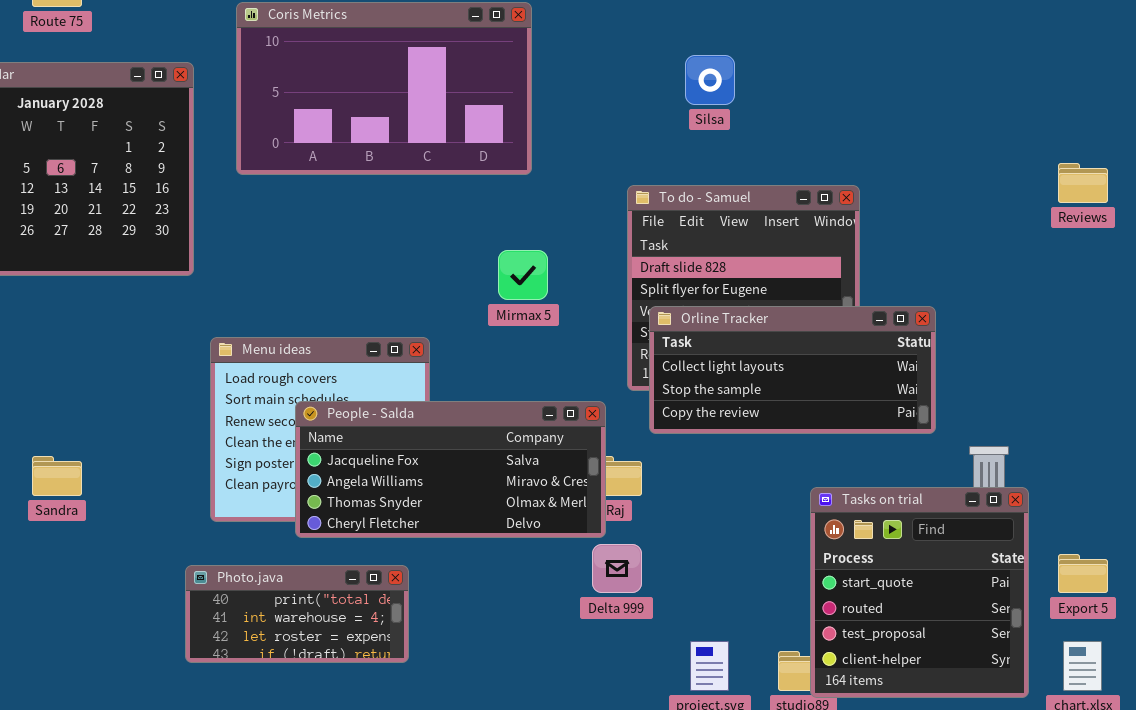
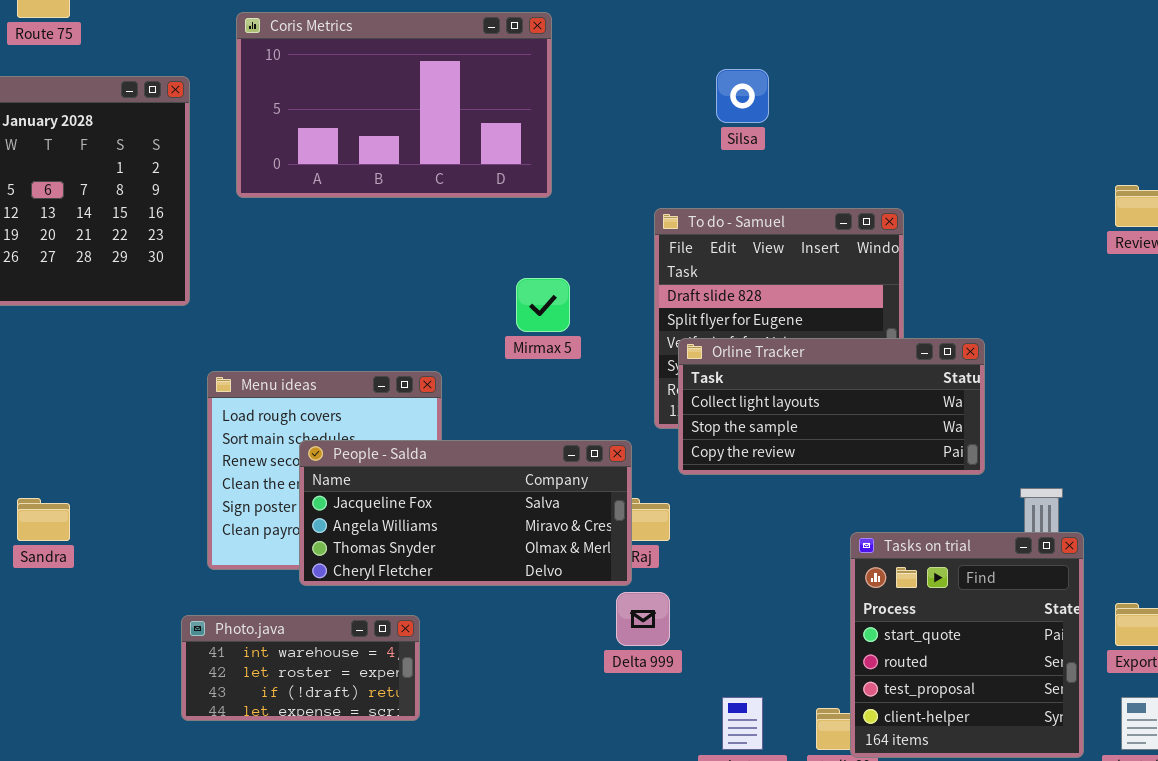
Photo.java: [185,565,409,663] -> [181,615,420,721], scrolled down 1 row

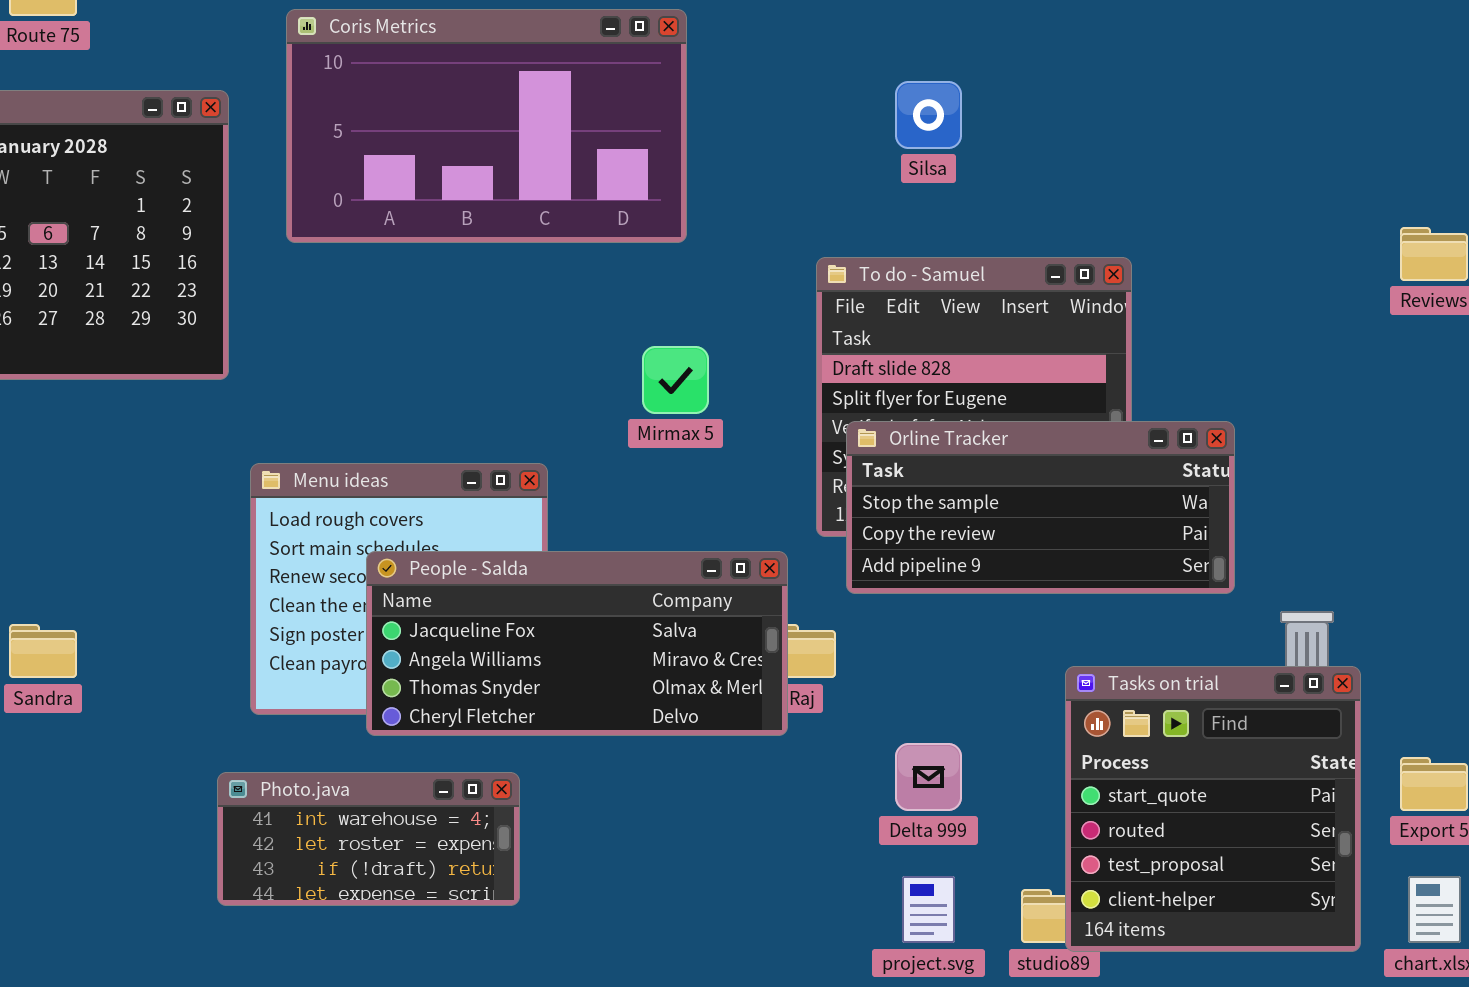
Orline Tracker: [678,338,985,475] -> [846,421,1235,594], scrolled down 1 row
Delta 999: [616,592,670,646] -> [895,743,962,811], moved

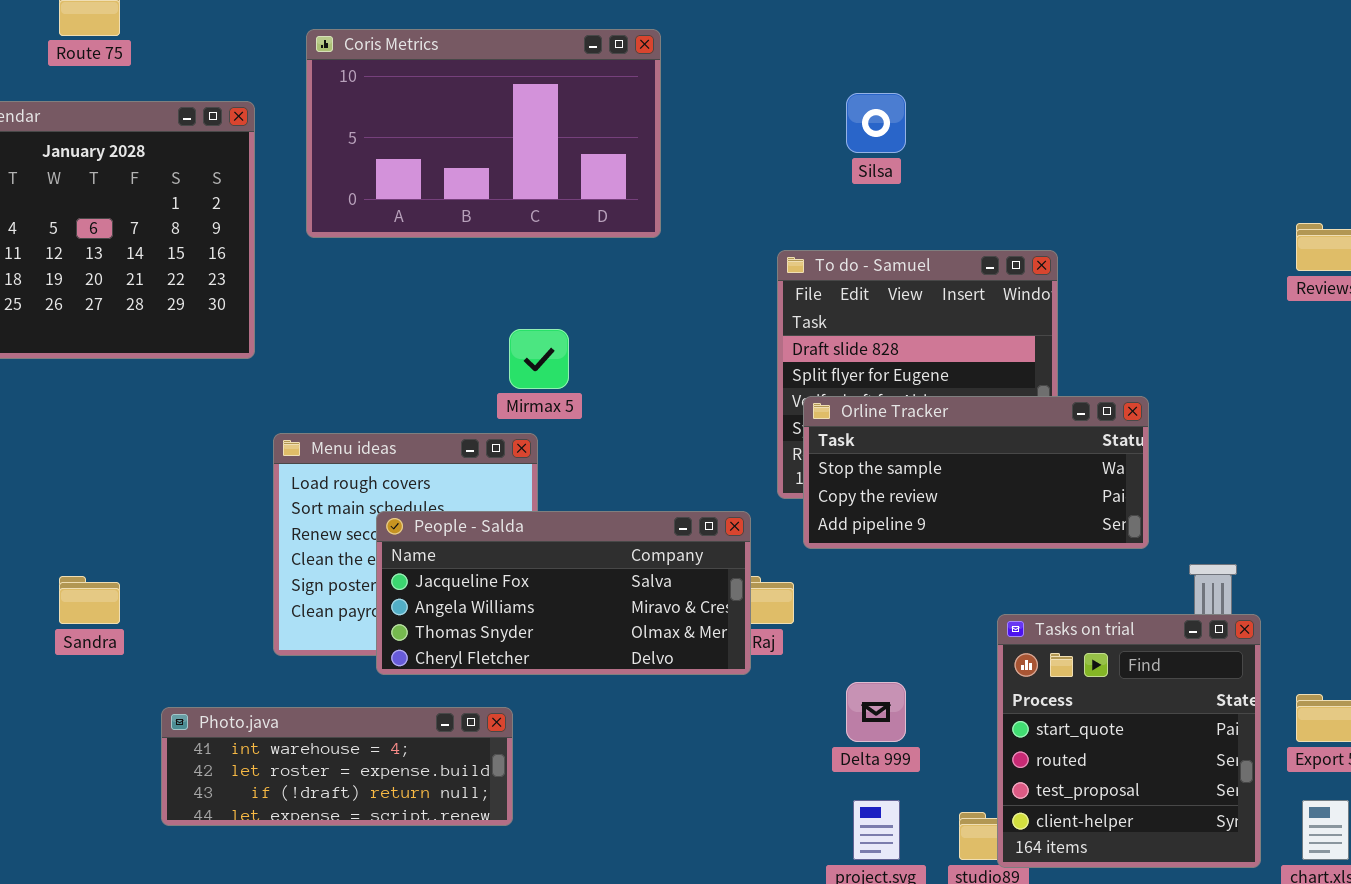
Mirmax 5: [642,346,709,414] -> [509,329,569,389], moved
Photo.java: [217,772,520,906] -> [161,707,513,826], resized

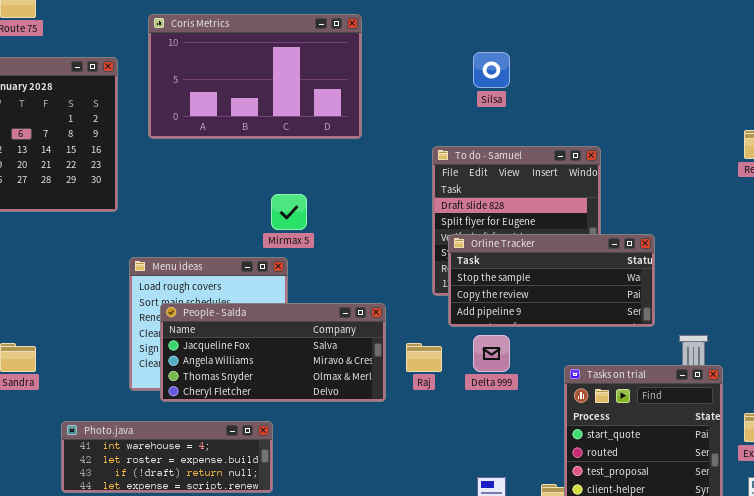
People - Salda: [376,511,751,675] -> [160,303,386,402], moved
Delta 999: [846,682,906,742] -> [473,335,510,372], moved

